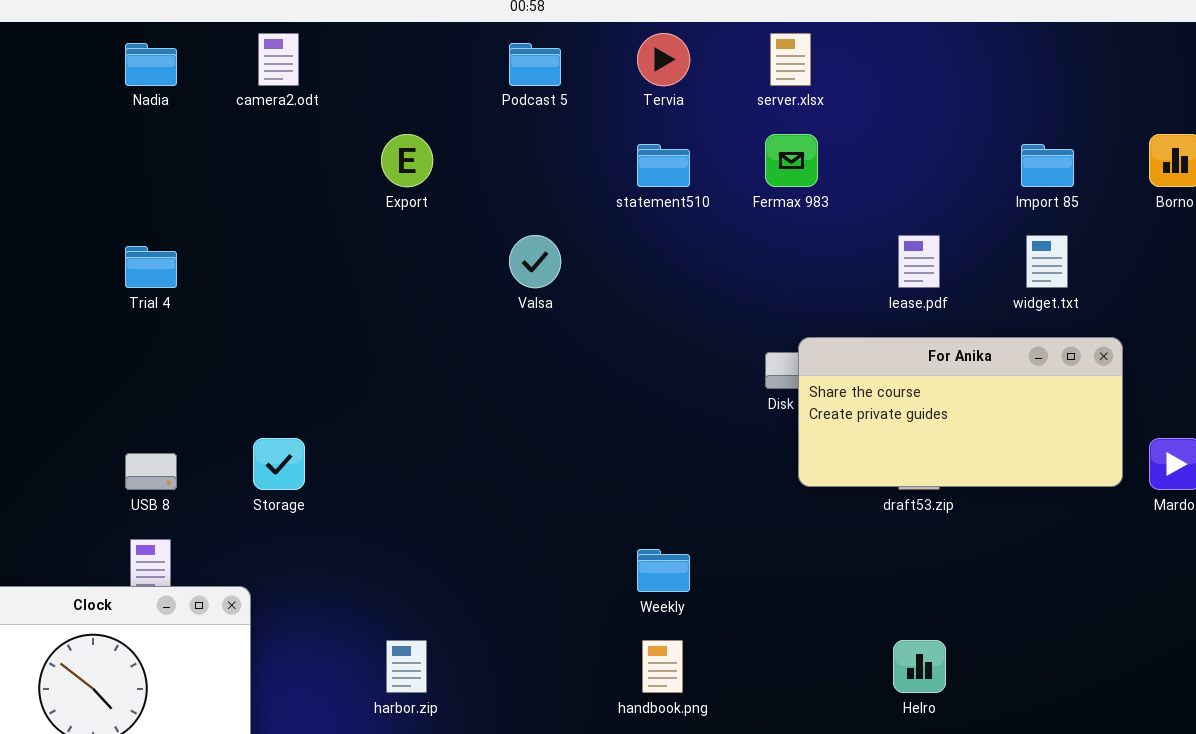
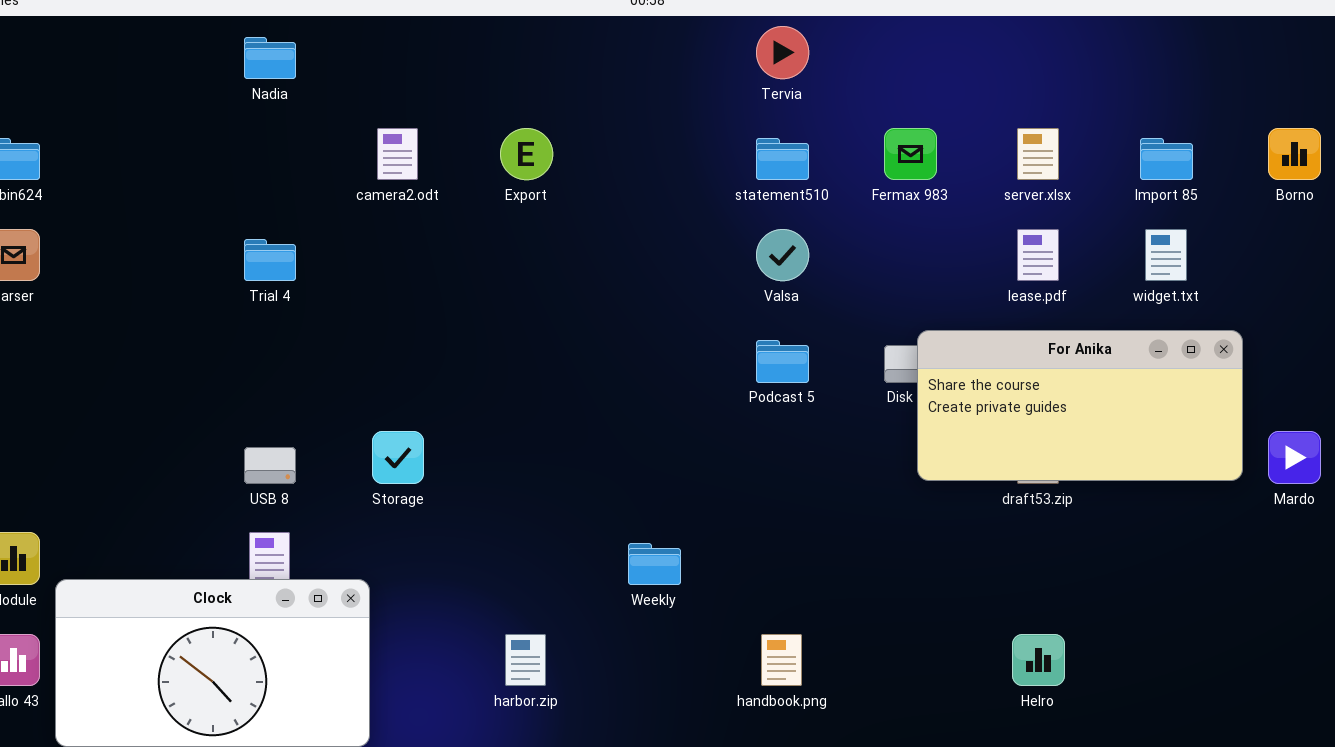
camera2.odt: [258,33,299,86] -> [377,128,418,180], moved
server.xlsx: [770,33,811,86] -> [1017,128,1059,180], moved
Podcast 5: [509,43,561,86] -> [756,340,809,383], moved
Valsa: [509,235,561,288] -> [756,229,809,281], moved
Weekly: [637,549,690,592] -> [628,543,681,585], moved

